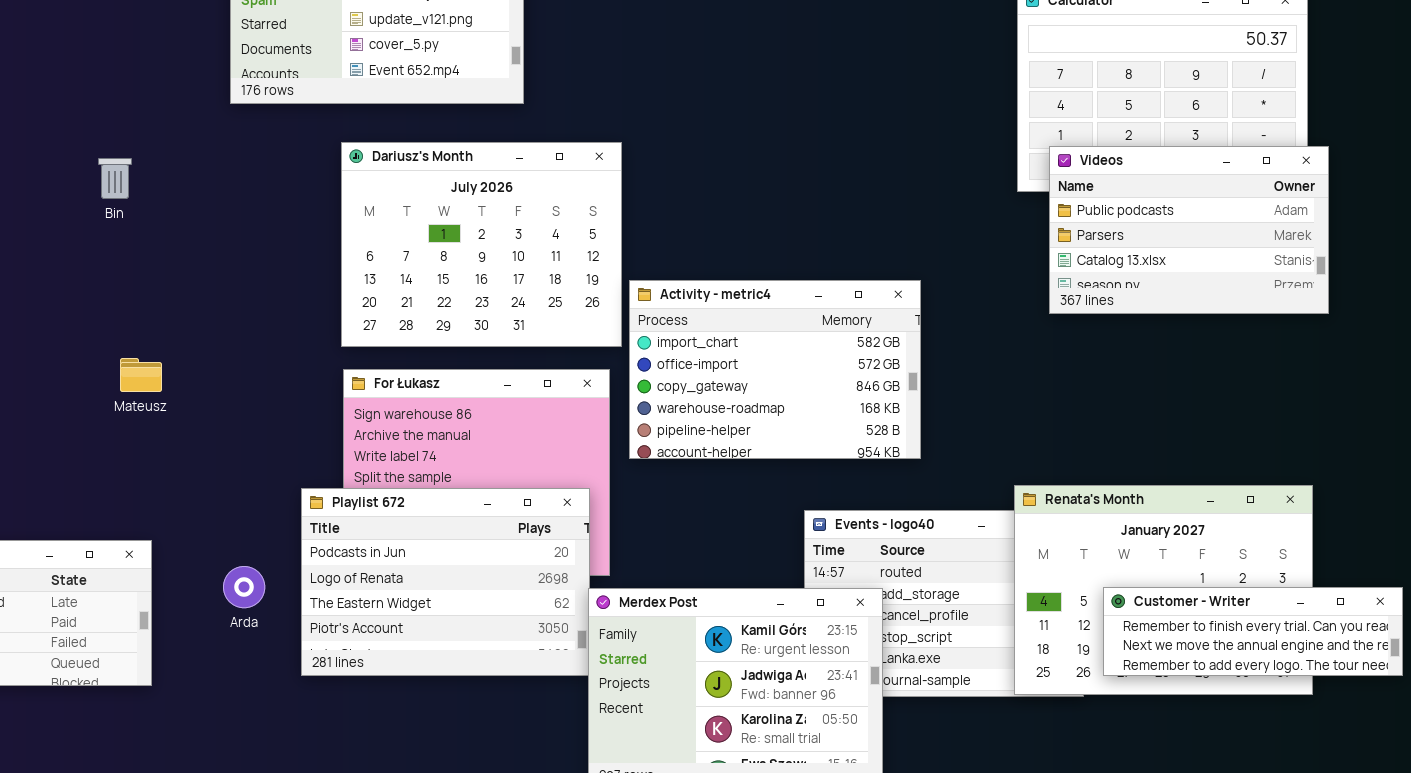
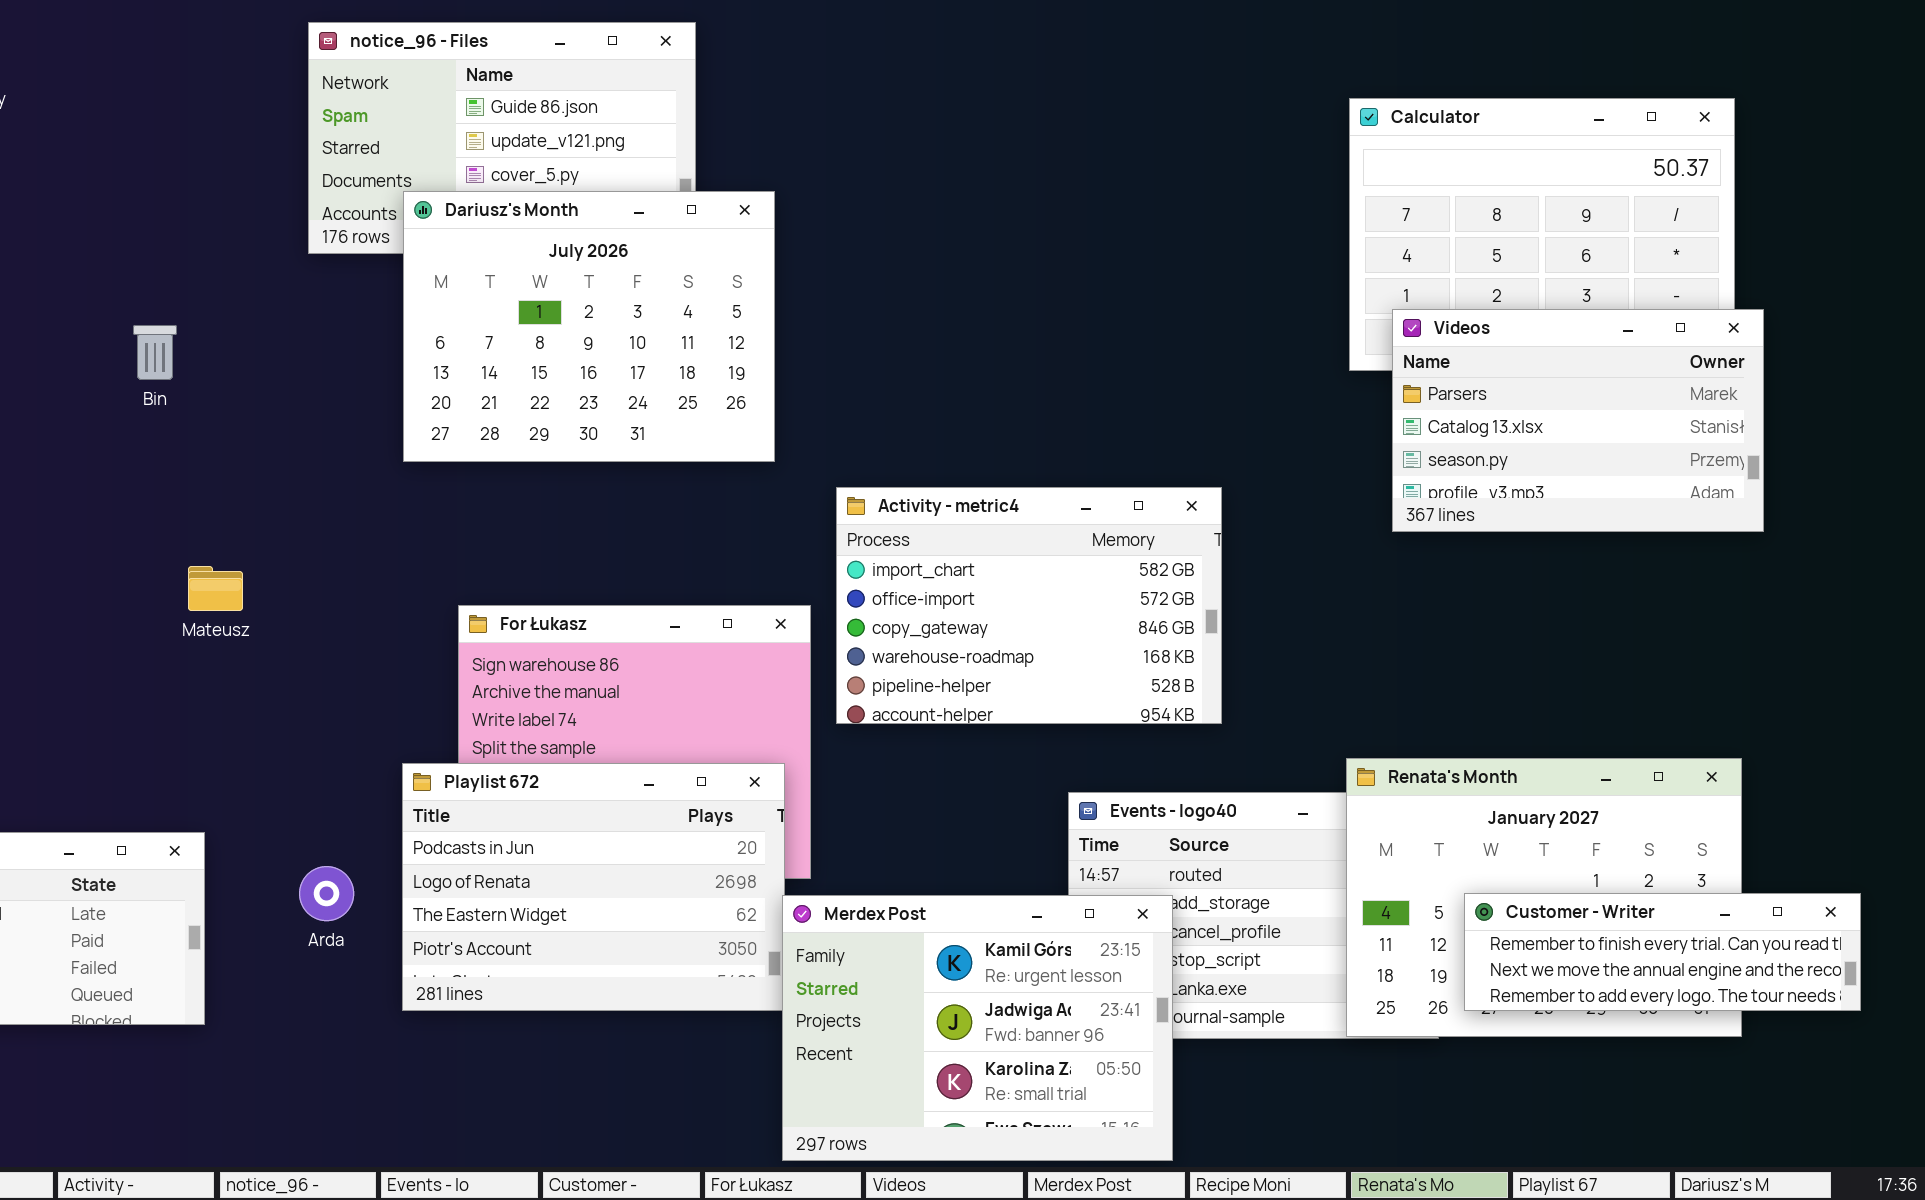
Dariusz's Month: [341,142,622,347] -> [403,191,775,462], moved
Videos: [1049,146,1329,314] -> [1392,309,1764,532], scrolled down 1 row
Mateusz: [120,358,162,392] -> [188,566,243,611], moved

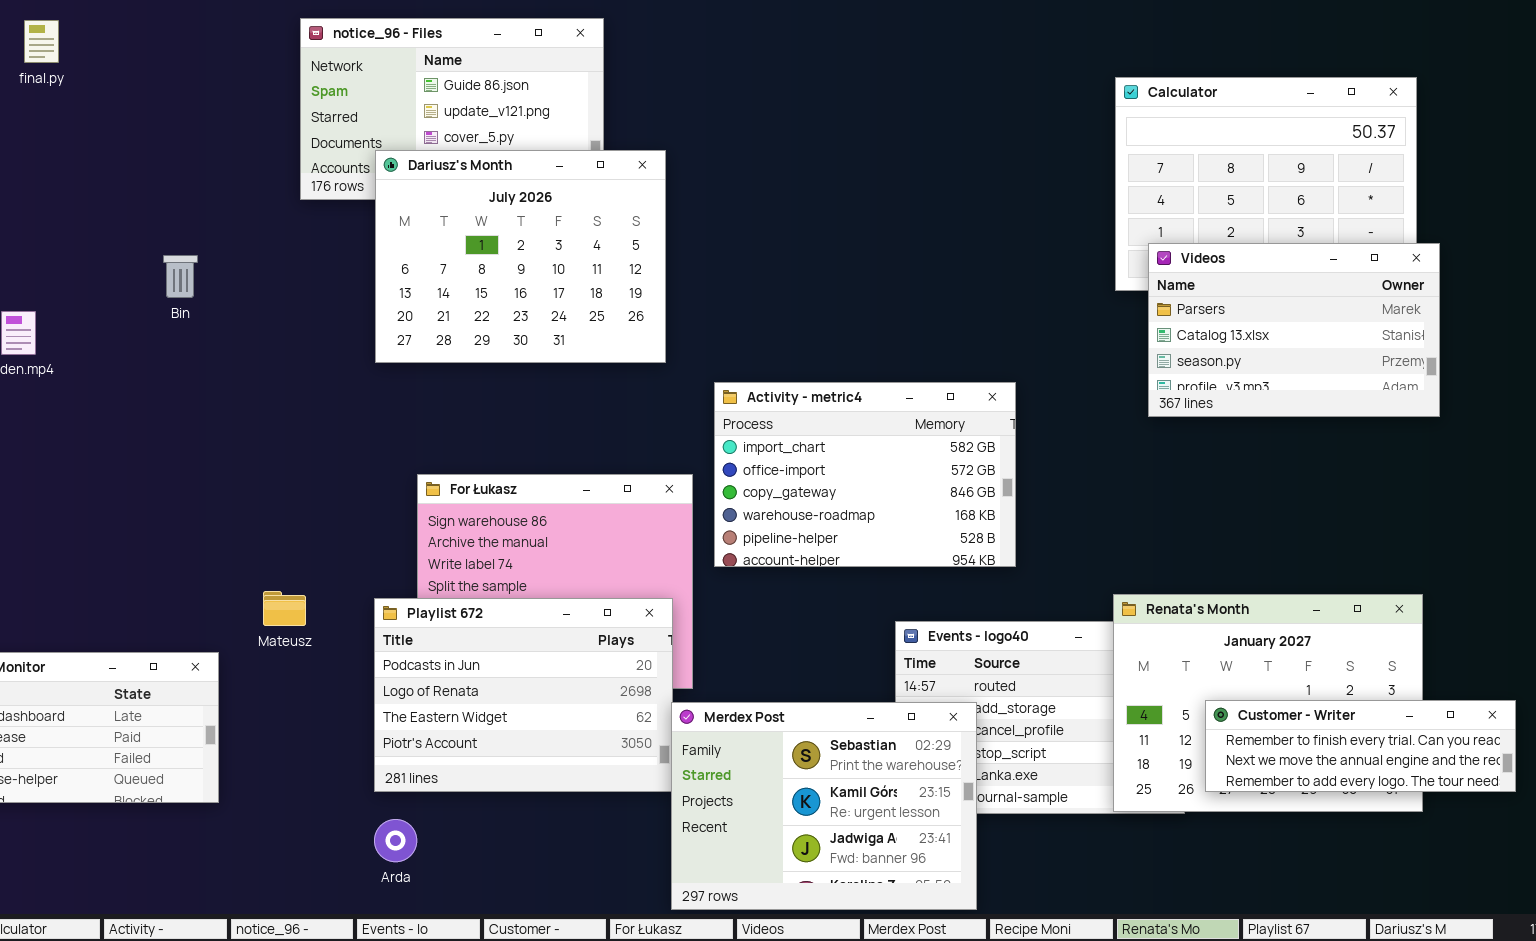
Mateusz: [188,566,243,611] -> [263,591,306,626], moved
Arda: [299,866,354,921] -> [374,819,417,862], moved
Merdex Post: [782,895,1173,1161] -> [671,702,977,910], scrolled up 1 row

